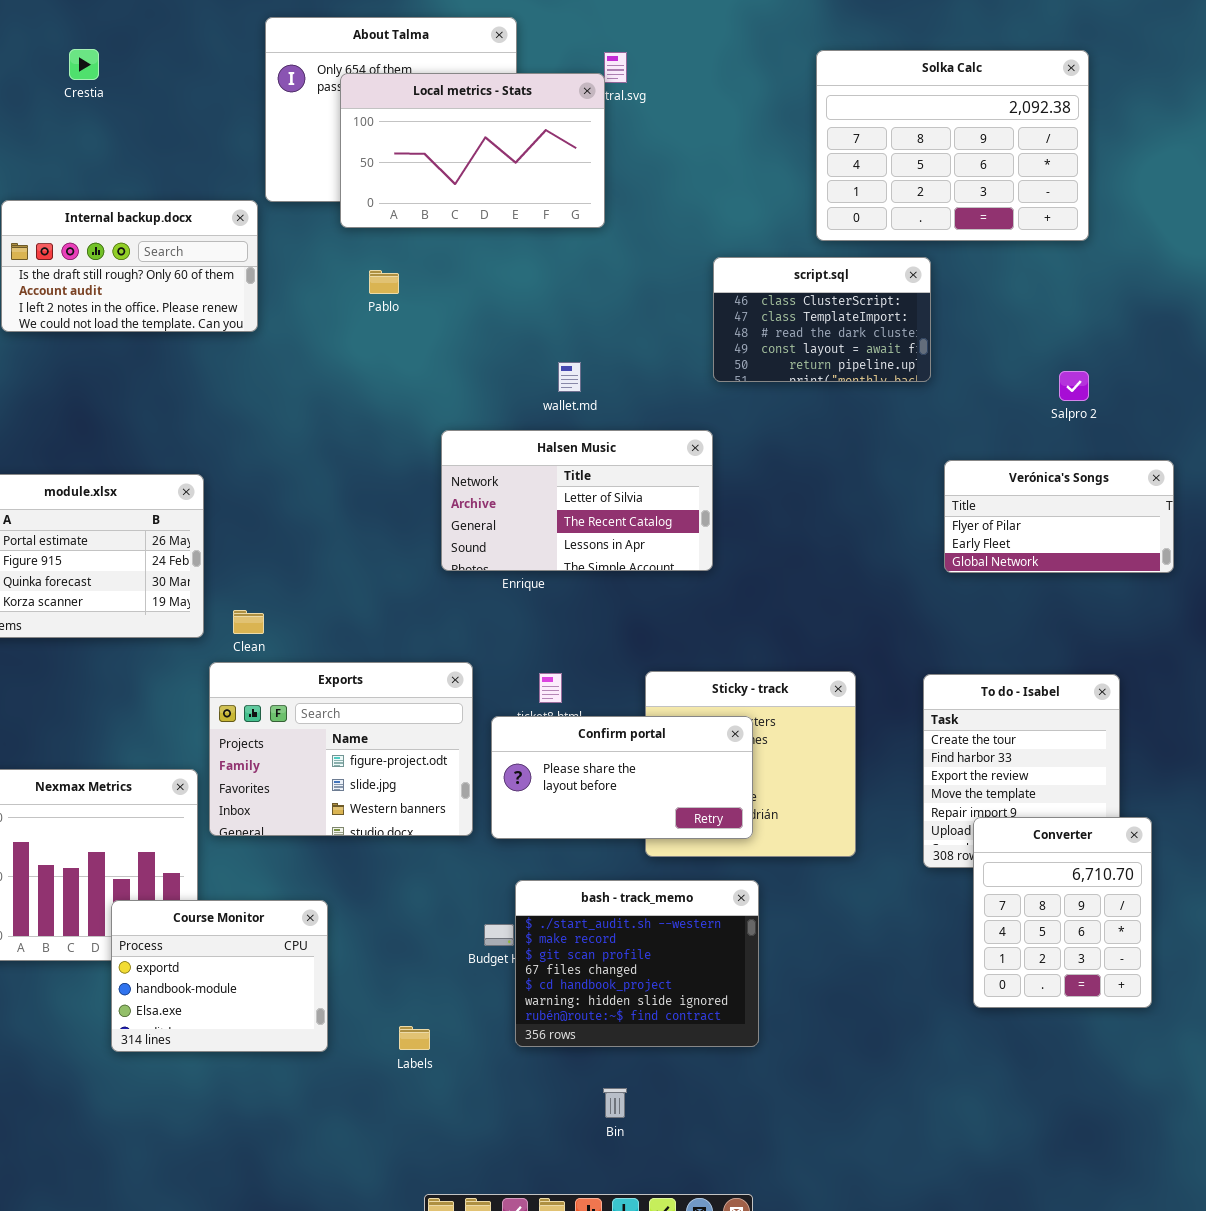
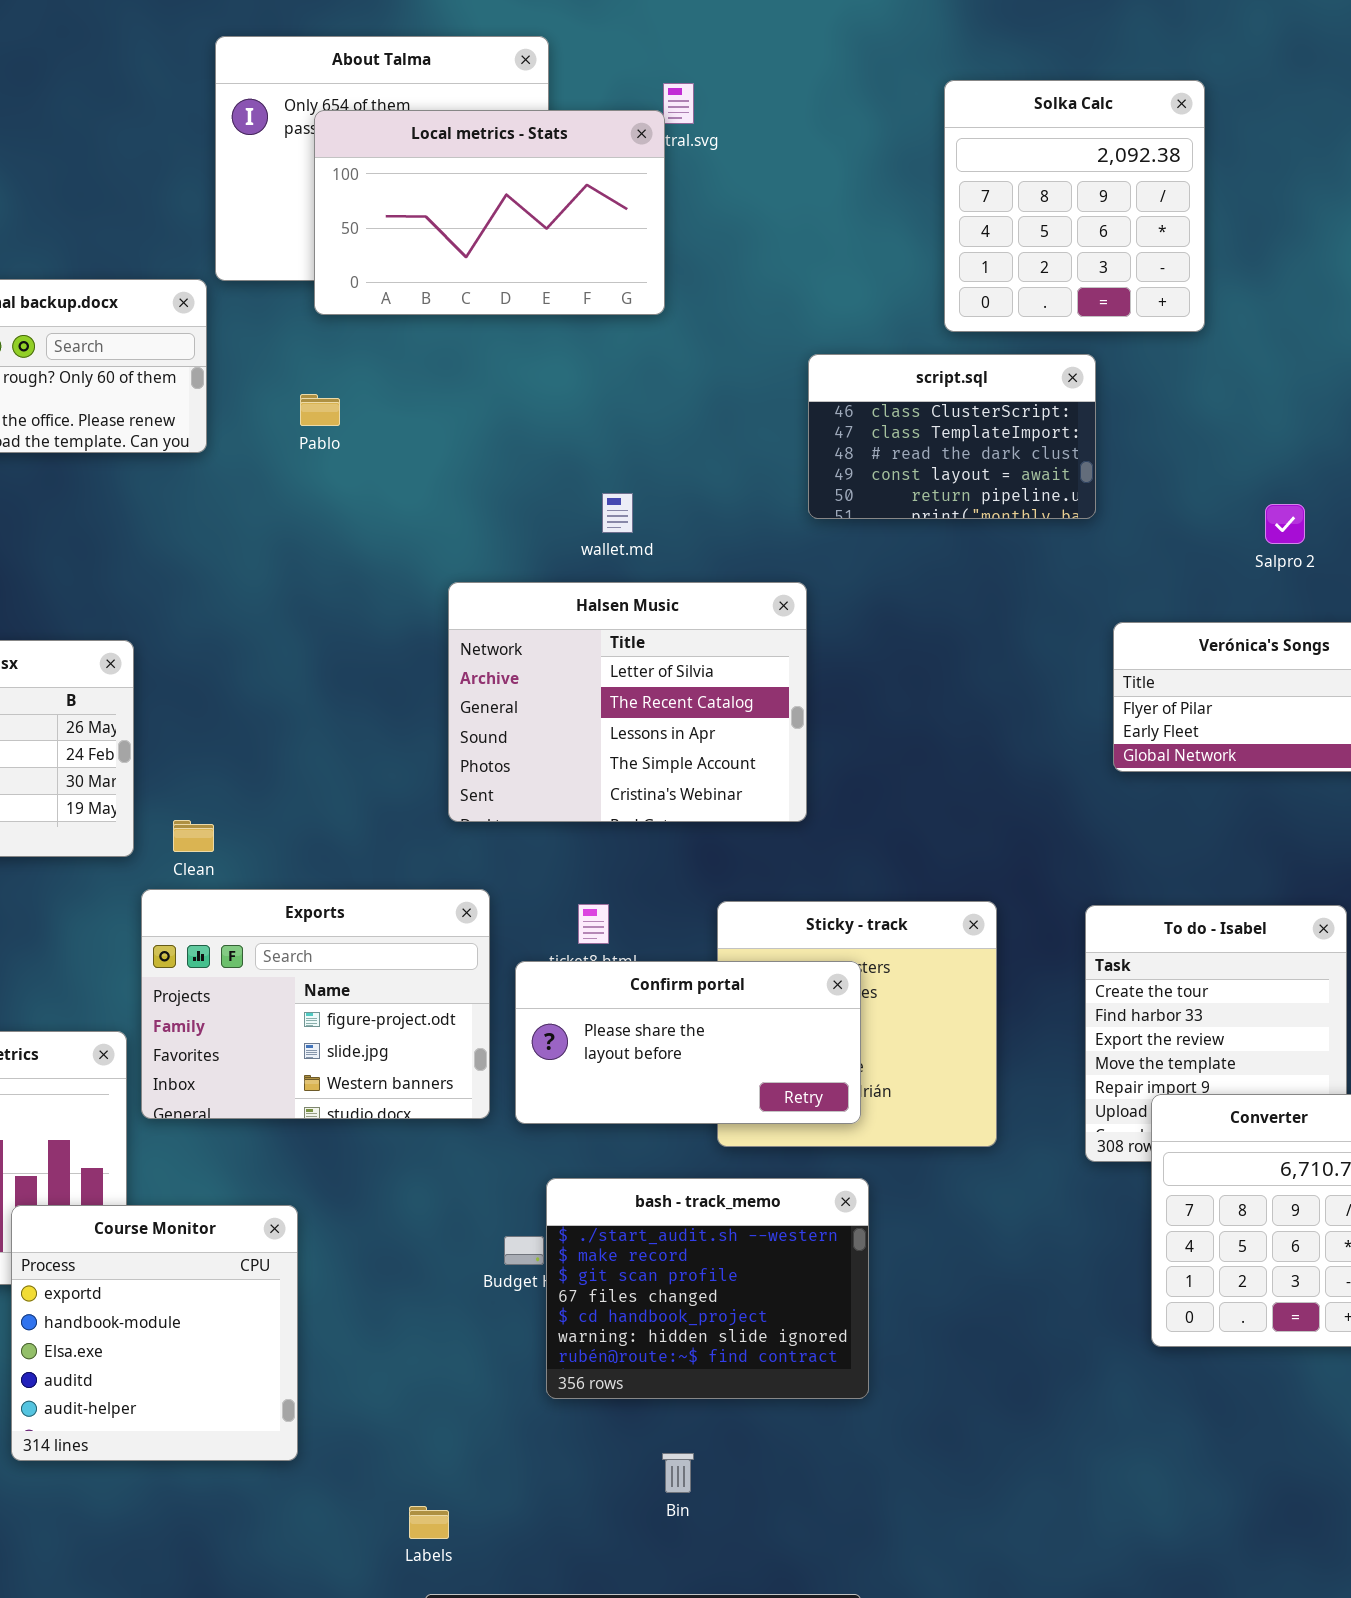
Solka Calc: [816,50,1089,241] -> [944,80,1205,332], resized
Pablo: [369,270,399,294] -> [300,394,340,426], moved
Halsen Music: [441,430,713,571] -> [448,582,807,822], resized
Course Monitor: [111,900,328,1052] -> [11,1205,298,1461], resized
Labels: [399,1026,430,1050] -> [409,1506,449,1539], moved

